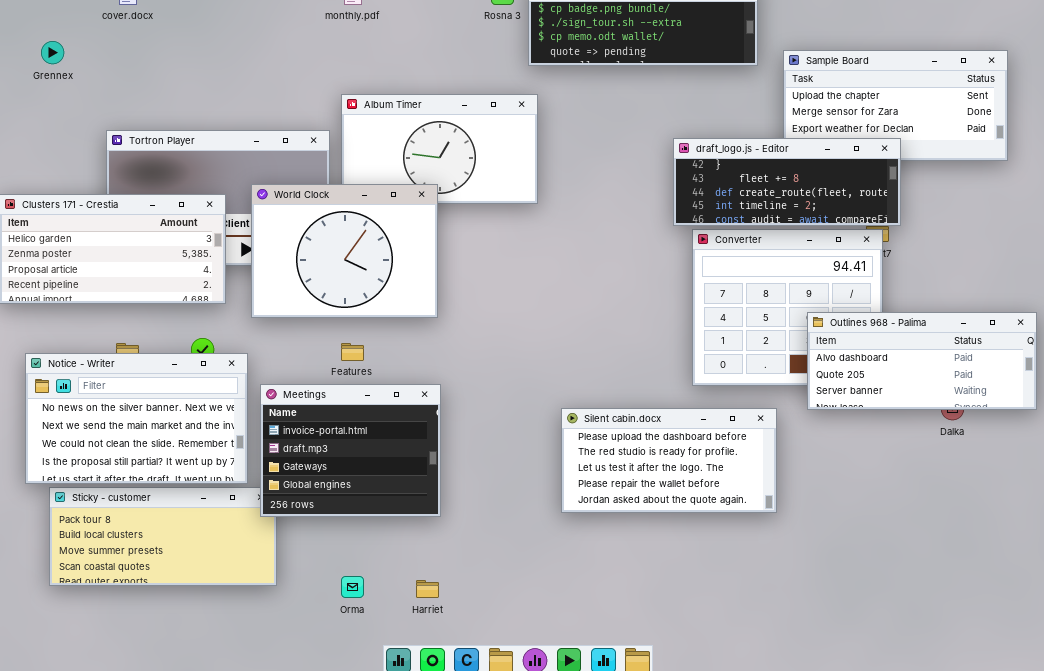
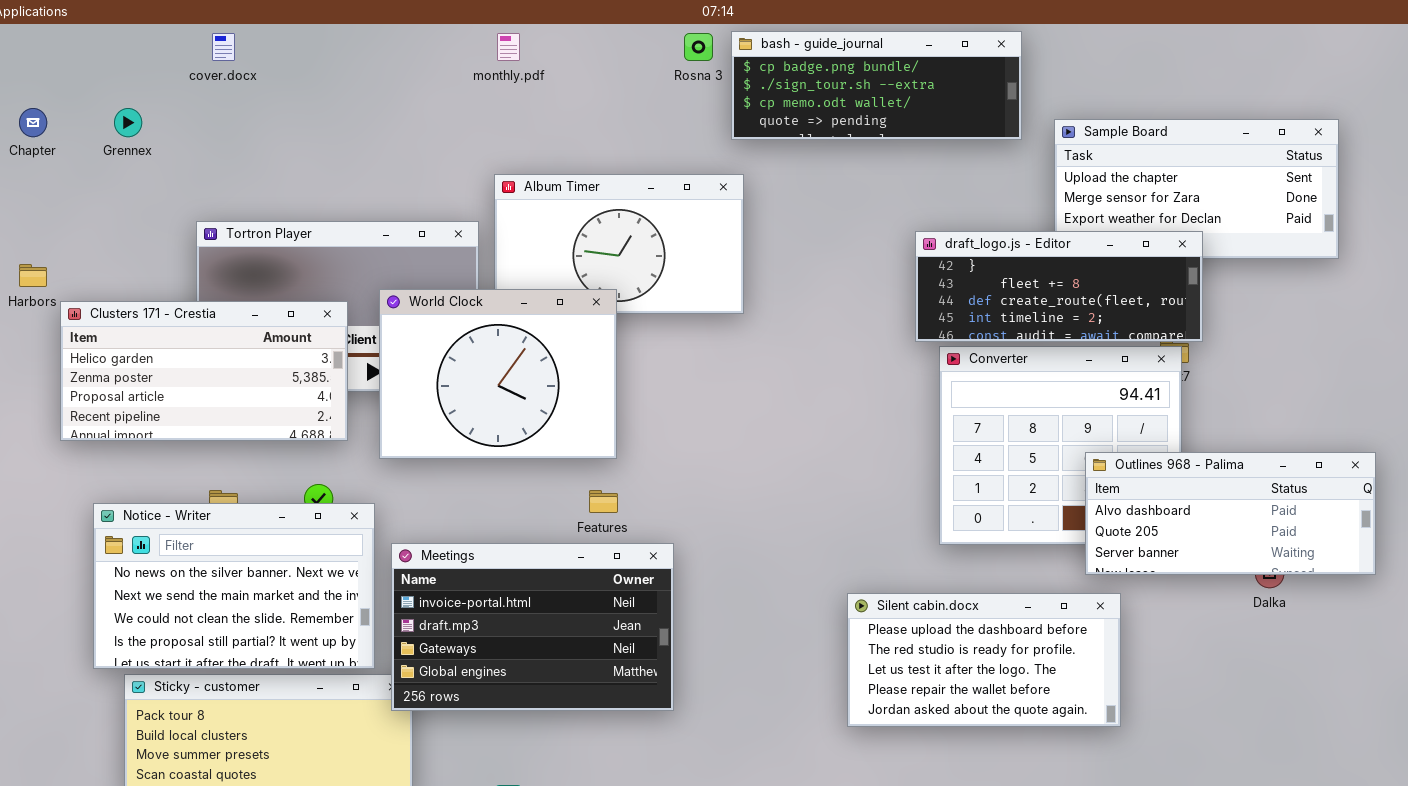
Features: [341,343,364,361] -> [589,490,618,513], moved
Meetings: [260,384,441,517] -> [391,543,674,711], resized
Silent cabin.docx: [561,408,777,513] -> [847,593,1121,727], moved

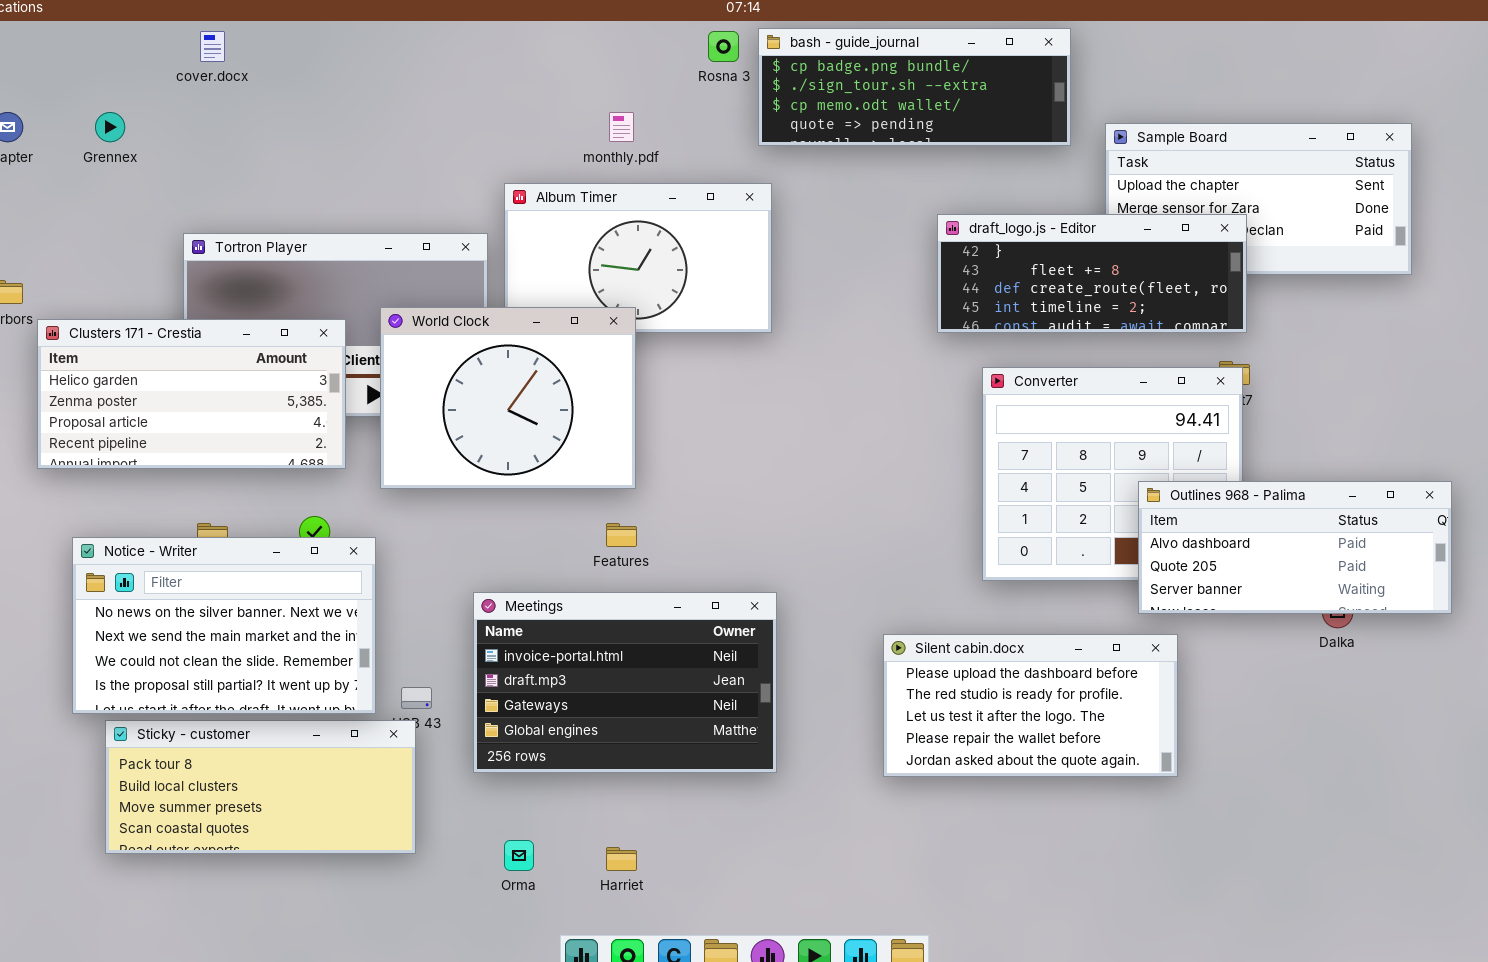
monthly.pdf: [497,33,520,61] -> [609,112,634,142], moved
draft_logo.js - Editor: [915,231,1203,342] -> [937,214,1247,333], moved
Meetings: [391,543,674,711] -> [473,592,777,773], moved

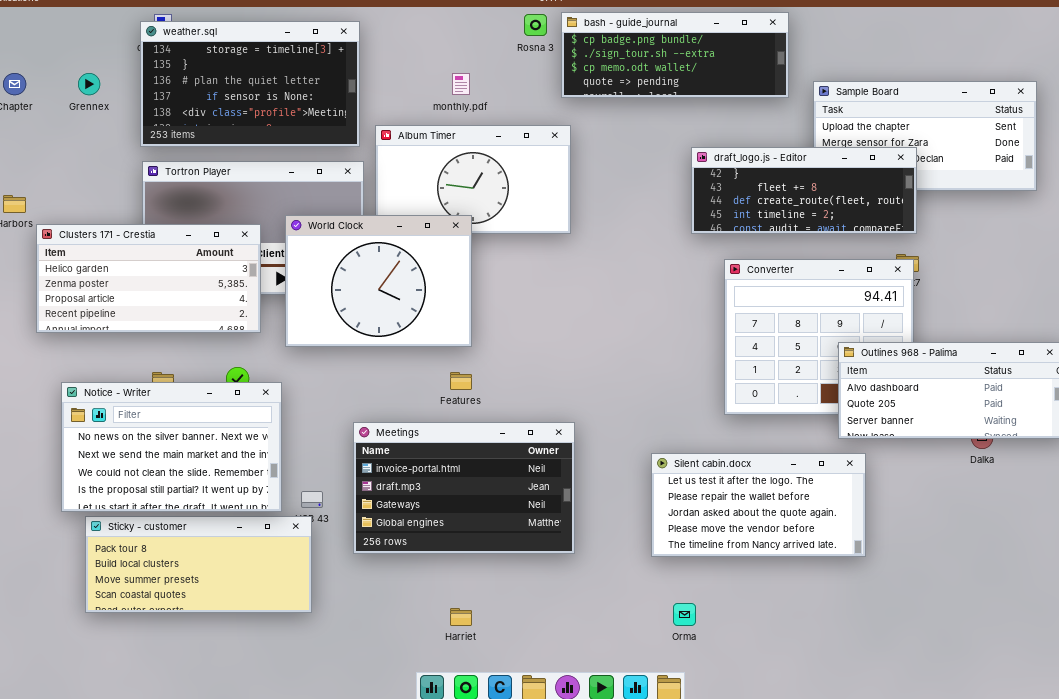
weather.sql: none -> [140,21,360,147], opened
Silent cabin.docx: [883,634,1178,777] -> [651,453,866,557], scrolled down 2 rows
Orma: [504,840,534,871] -> [673,603,696,626], moved

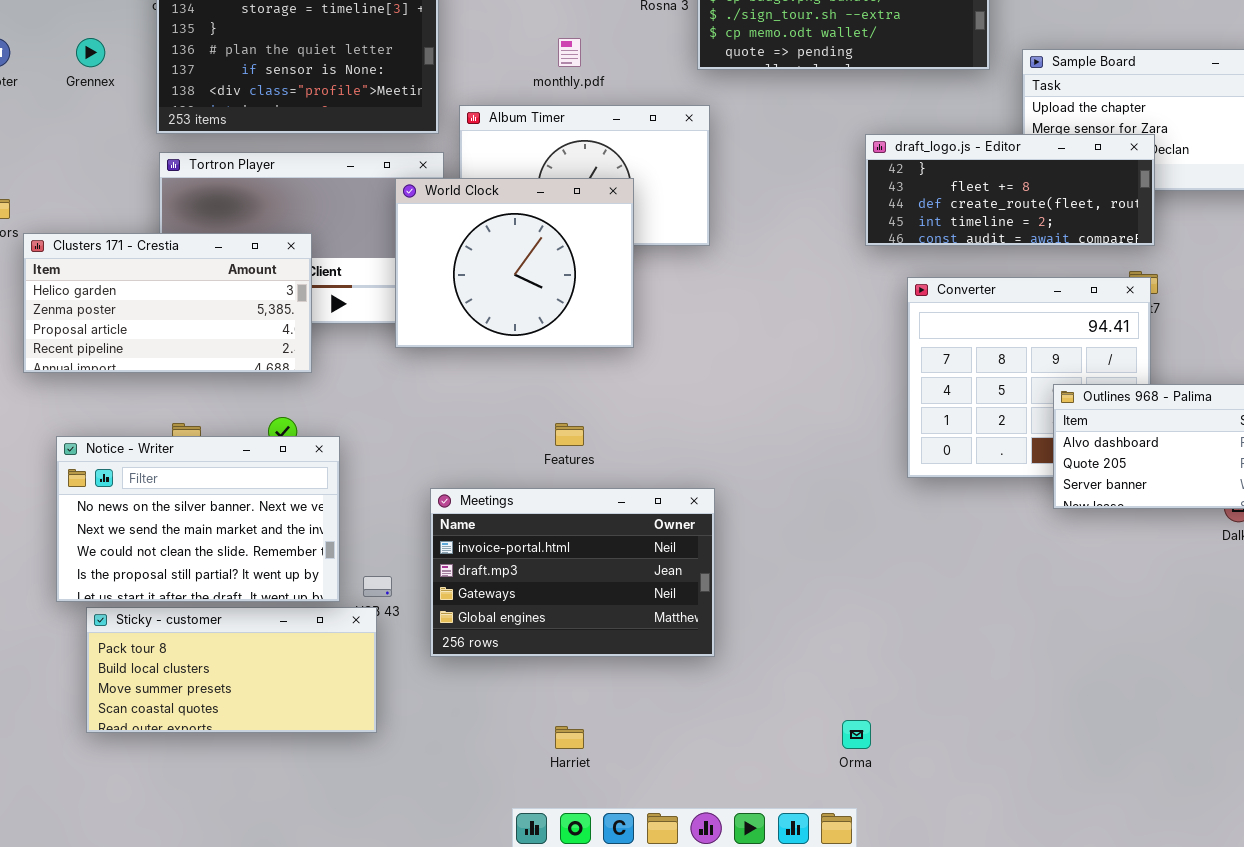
World Clock: [285,215,472,347] -> [395,178,634,348], moved
Silent cabin.docx: [651,453,866,557] -> none, closed

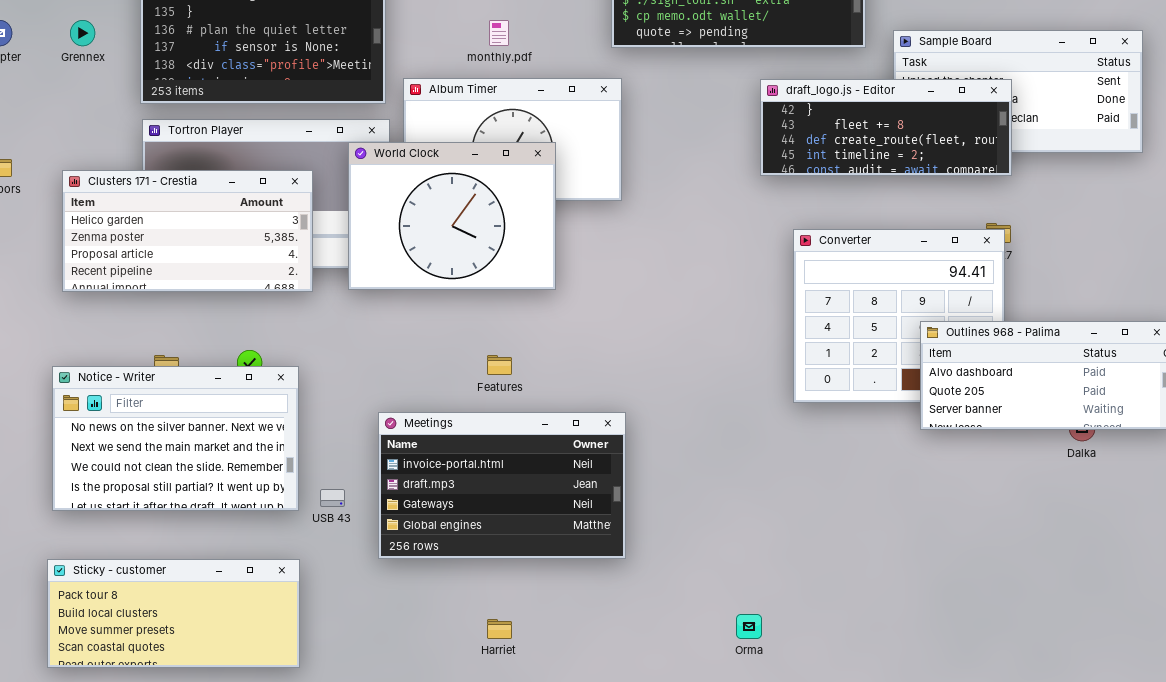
draft_logo.js - Editor: [865,134,1155,246] -> [760,79,1012,176], moved
Clusters 171 - Crestia: [23,233,312,373] -> [62,170,313,292], moved
Sticky - customer: [86,607,377,733] -> [47,559,300,668], moved

